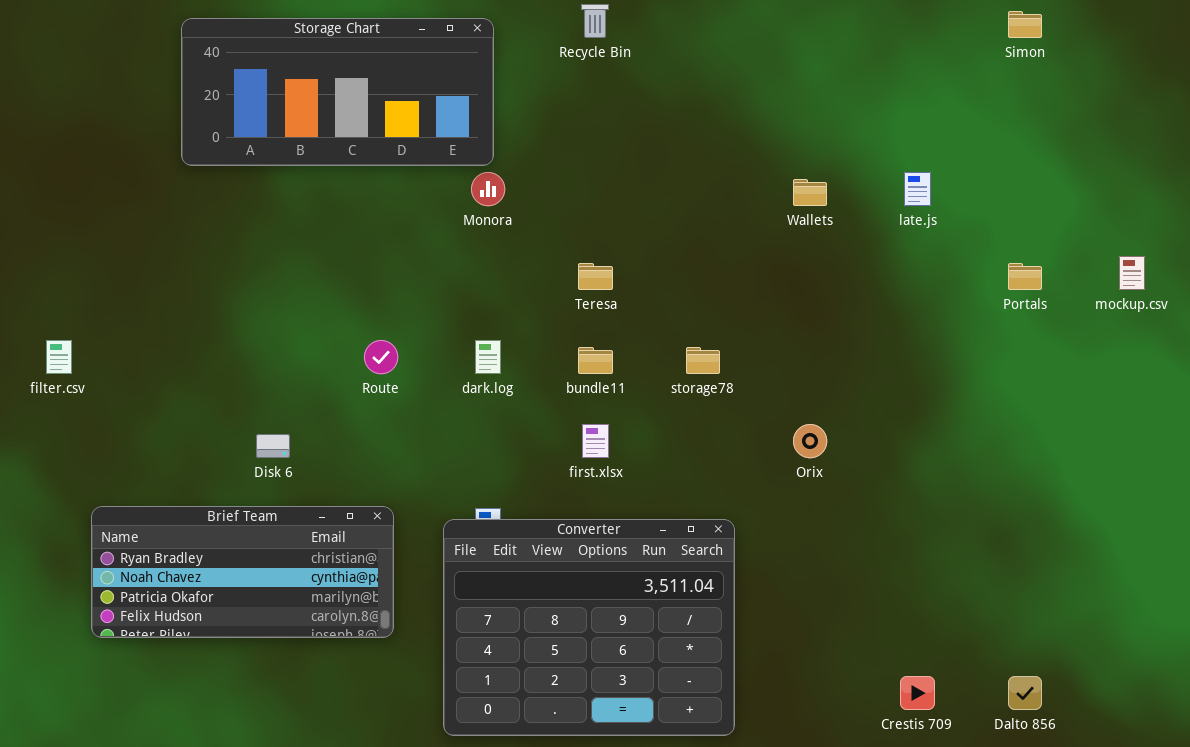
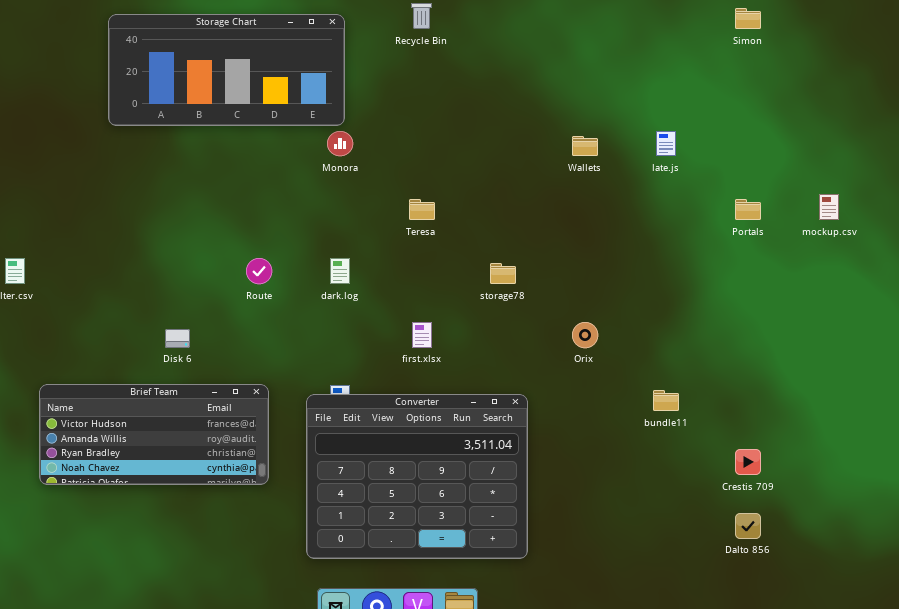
bundle11: [578,347,613,374] -> [653,390,679,411], moved
Brief Team: [91,506,394,638] -> [39,384,269,485], scrolled up 2 rows
Crestis 709: [900,676,935,710] -> [735,449,761,475], moved

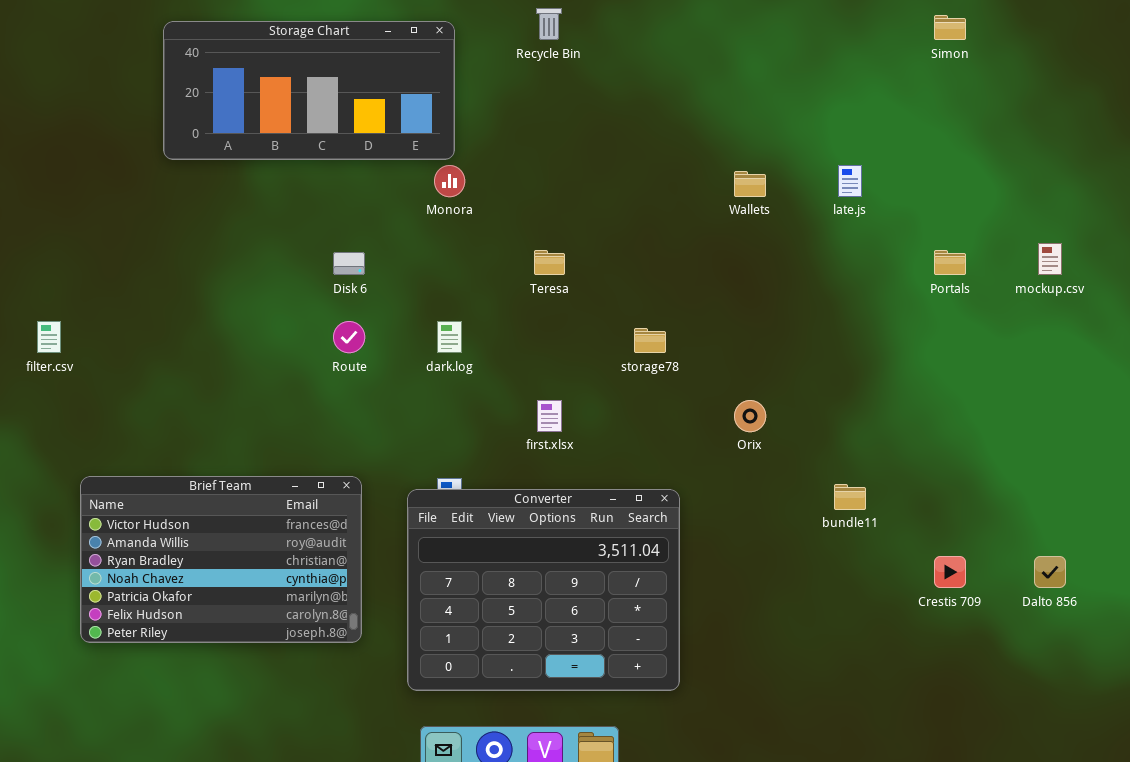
Disk 6: [165,329,190,348] -> [333,252,365,275], moved
Brief Team: [39,384,269,485] -> [80,476,362,643], resized
Dalto 856: [735,513,761,539] -> [1034,556,1066,588], moved

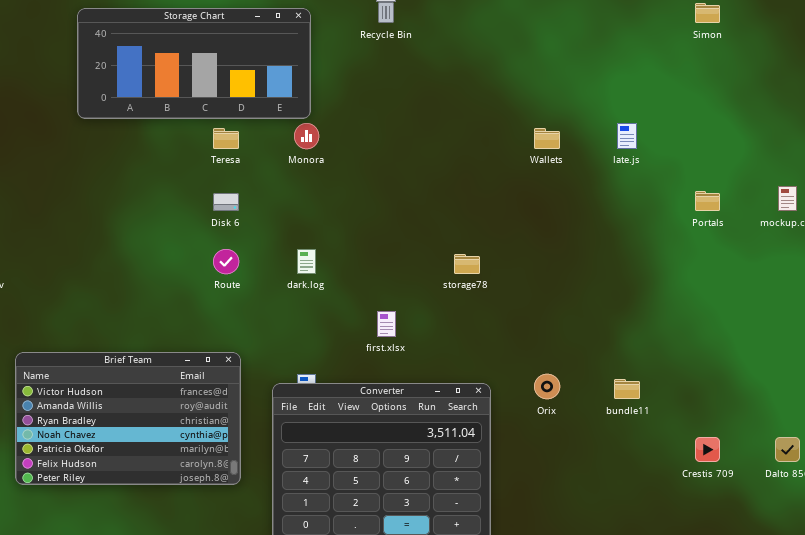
Teresa: [534,250,565,275] -> [213,128,239,149], moved
Orix: [734,400,766,432] -> [534,374,560,399], moved
Brief Team: [80,476,362,643] -> [15,352,241,485], moved

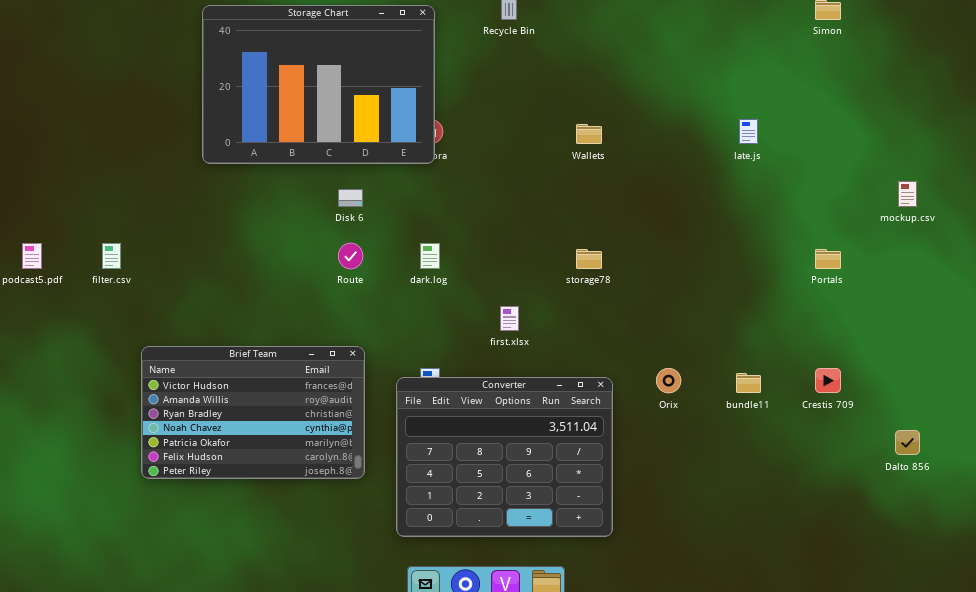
Storage Chart: [77,8,311,119] -> [202,5,435,164], resized
Wallets: [534,128,560,149] -> [576,124,602,144], moved
Portals: [695,191,720,211] -> [815,249,841,269], moved
Crestis 709: [695,437,720,462] -> [815,368,841,393], moved

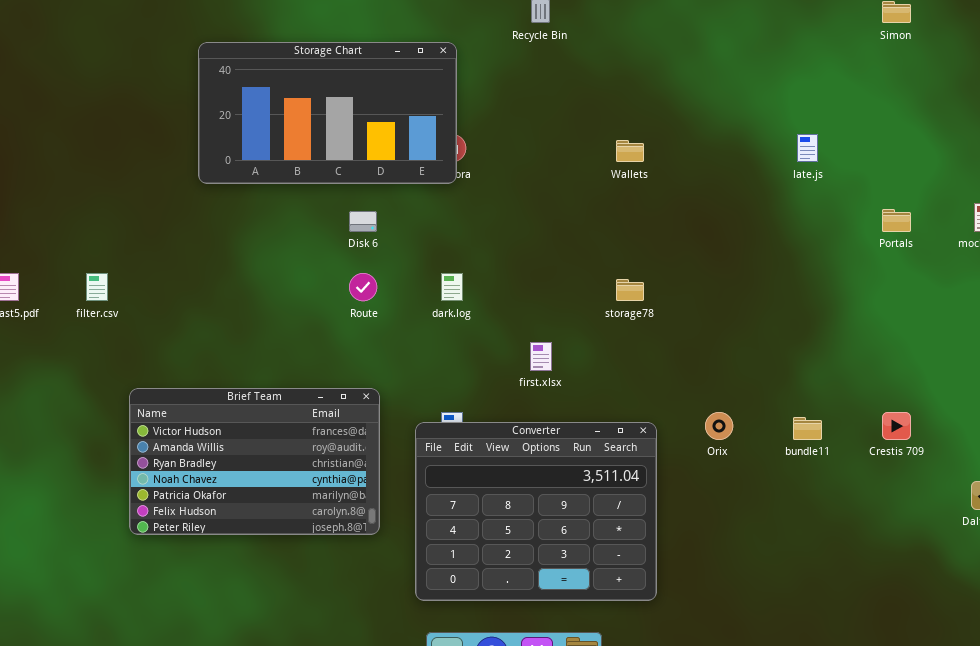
Storage Chart: [202,5,435,164] -> [198,42,457,184], resized
Portals: [815,249,841,269] -> [882,209,911,232], moved

